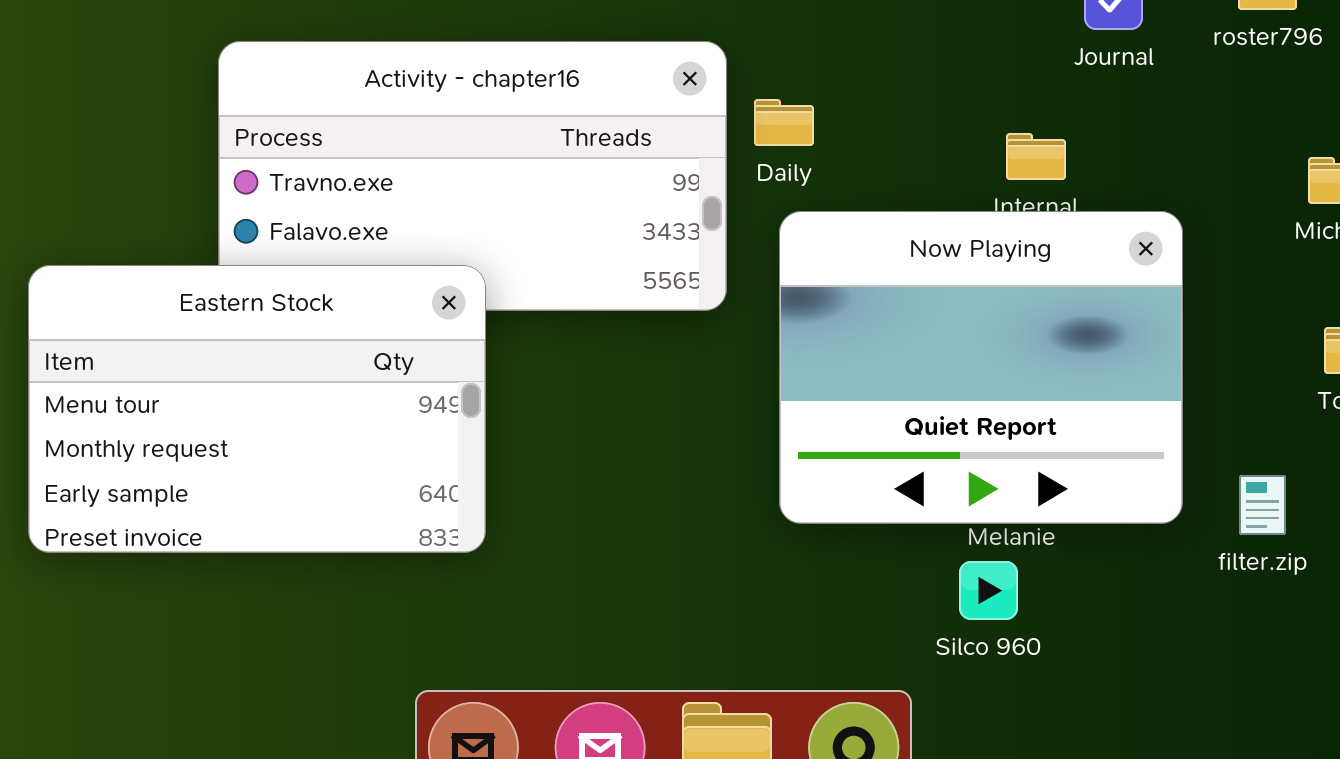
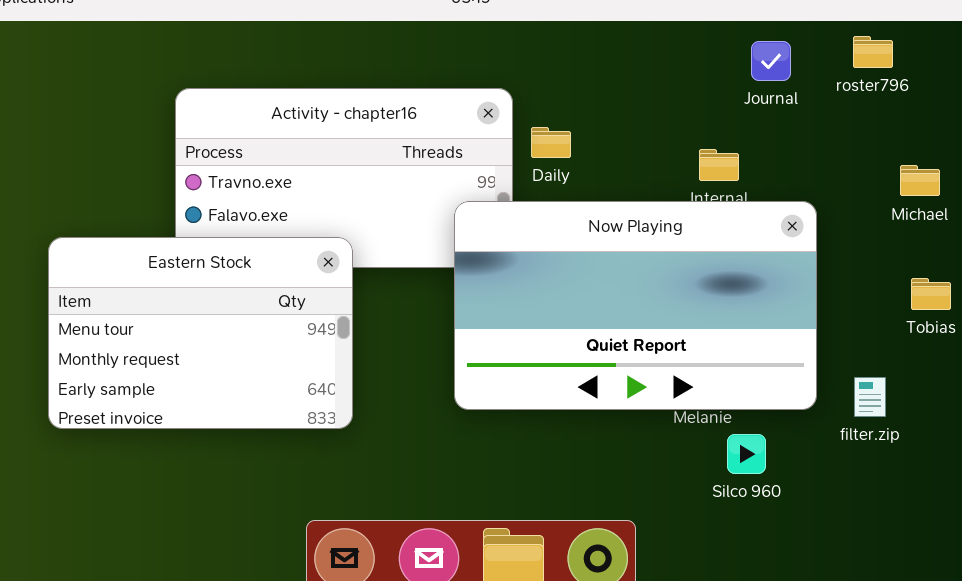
Now Playing: [779,211,1183,524] -> [454,201,817,410], resized
Silco 960: [959,561,1018,620] -> [727,434,766,474], moved

